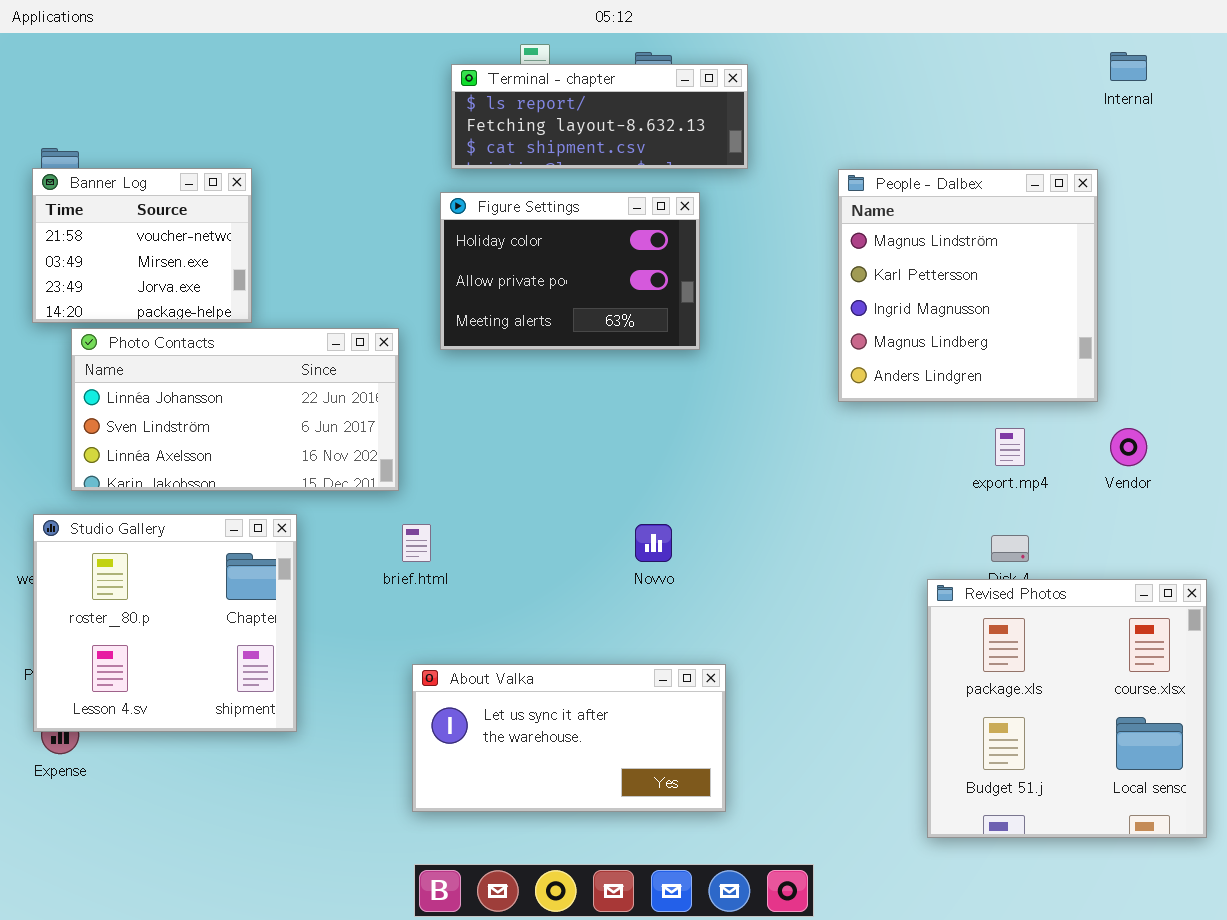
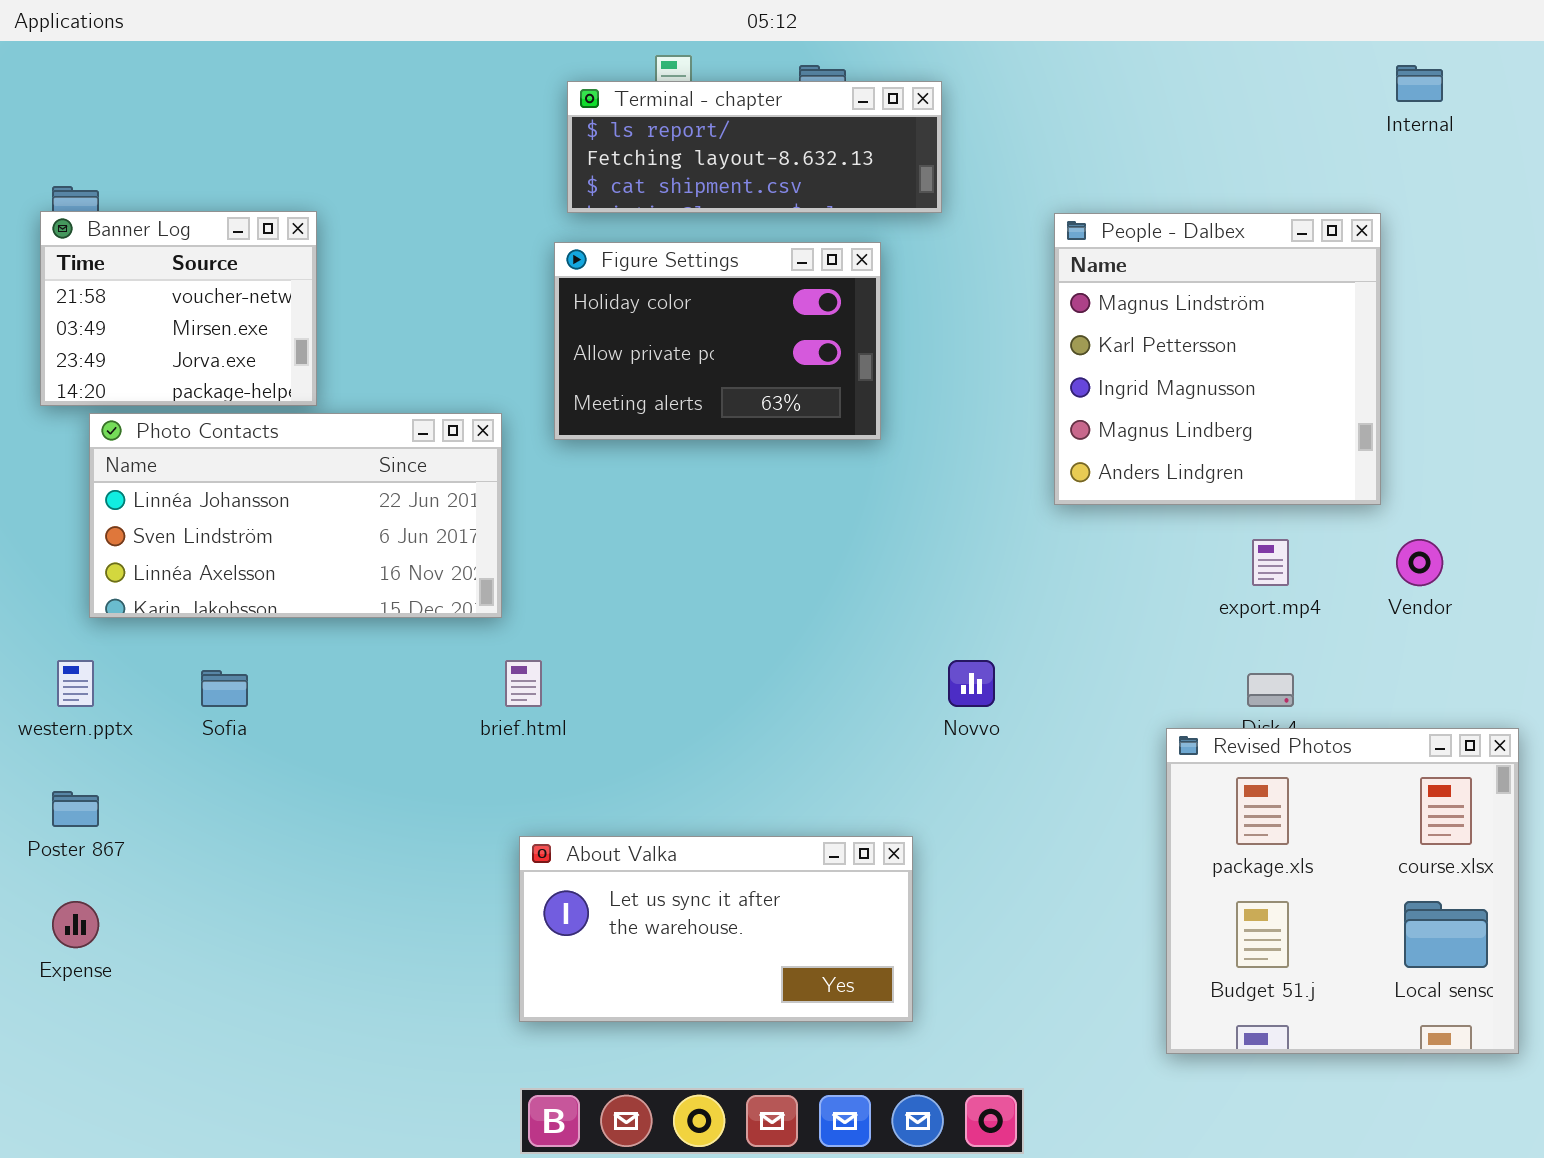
Studio Gallery: [33,514,297,732] -> none, closed
Novvo: [635,524,672,562] -> [948,660,995,707], moved

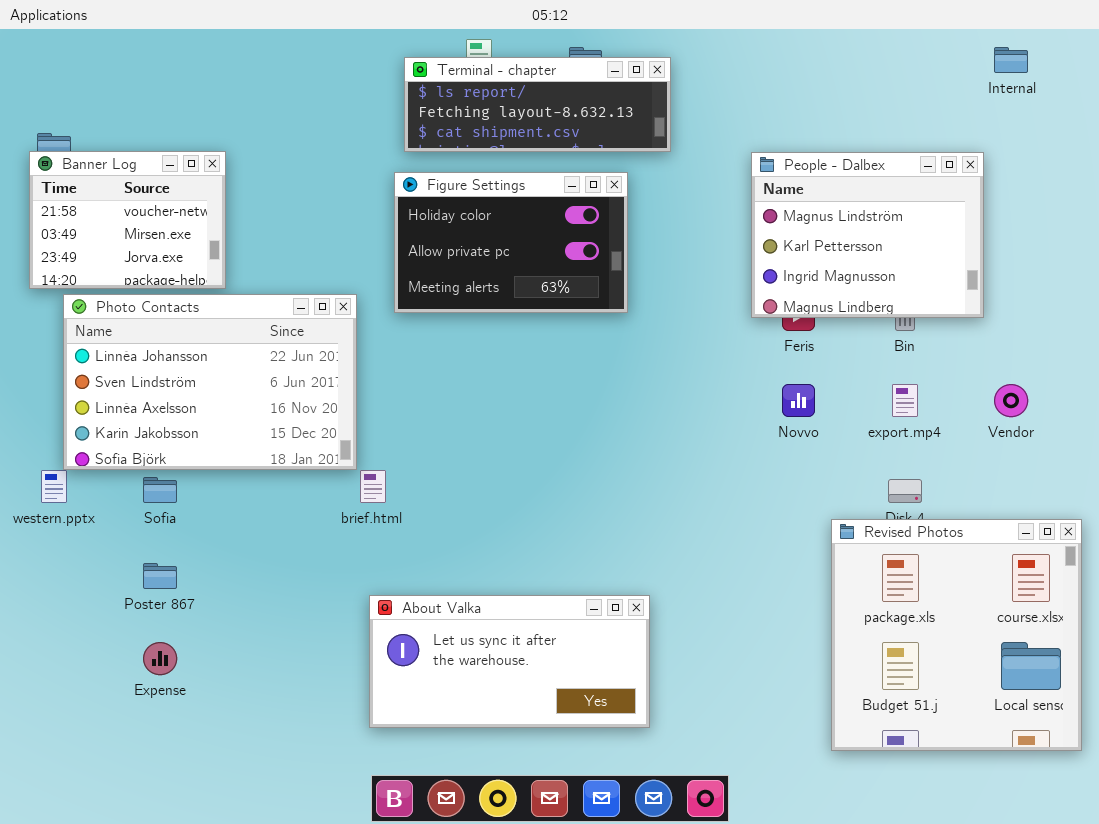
People - Dalbex: [1054,213,1381,505] -> [751,152,984,318], resized
Photo Contacts: [89,413,502,618] -> [63,294,357,470], resized
Novvo: [948,660,995,707] -> [782,384,815,417], moved
Poster 867: [52,791,99,827] -> [143,563,177,589], moved
Expense: [52,901,99,948] -> [143,642,177,675], moved

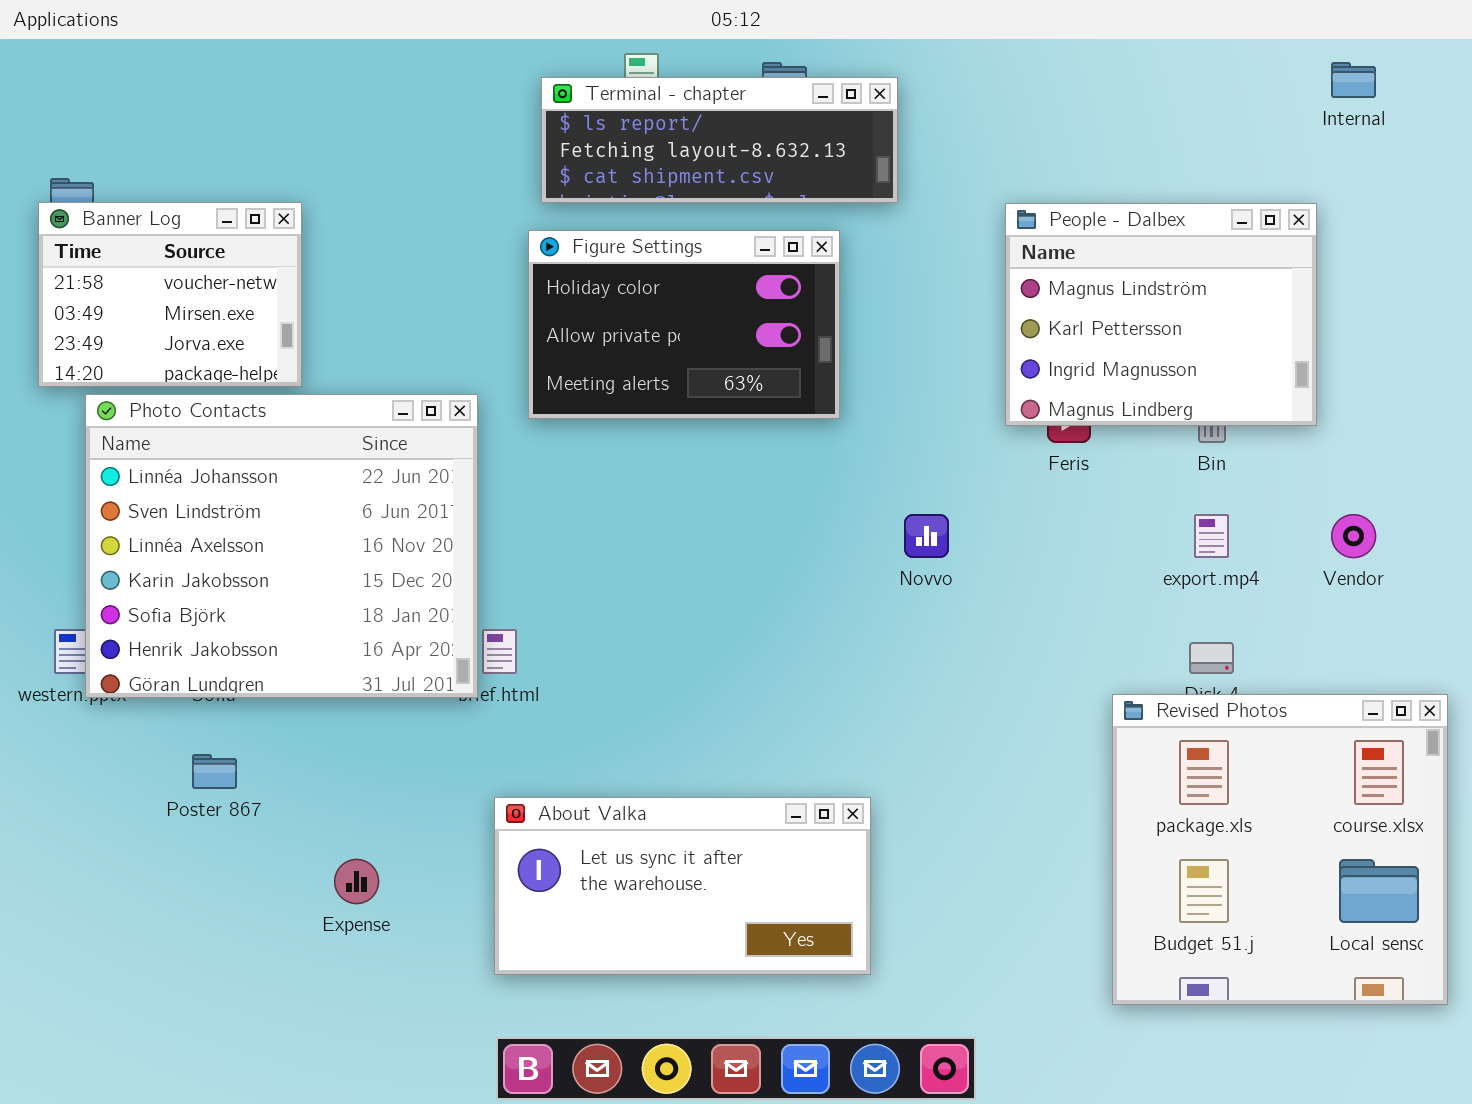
Photo Contacts: [63,294,357,470] -> [85,394,478,698], resized
Novvo: [782,384,815,417] -> [904,514,949,558], moved
Expense: [143,642,177,675] -> [334,859,379,904], moved

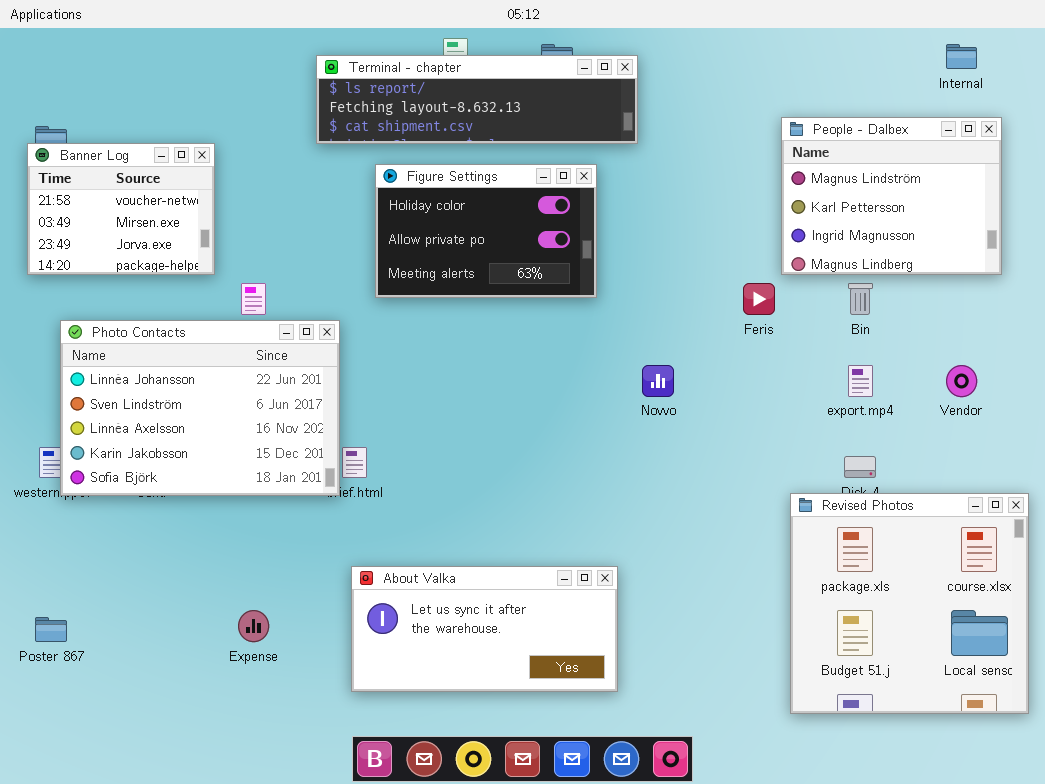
Terminal - chapter: [541,77,898,203] -> [316,55,638,144], resized
People - Dalbex: [1005,203,1317,426] -> [781,117,1002,275], moved
Photo Contacts: [85,394,478,698] -> [60,320,340,496], resized
Poster 867: [192,754,237,789] -> [35,617,67,642], moved

